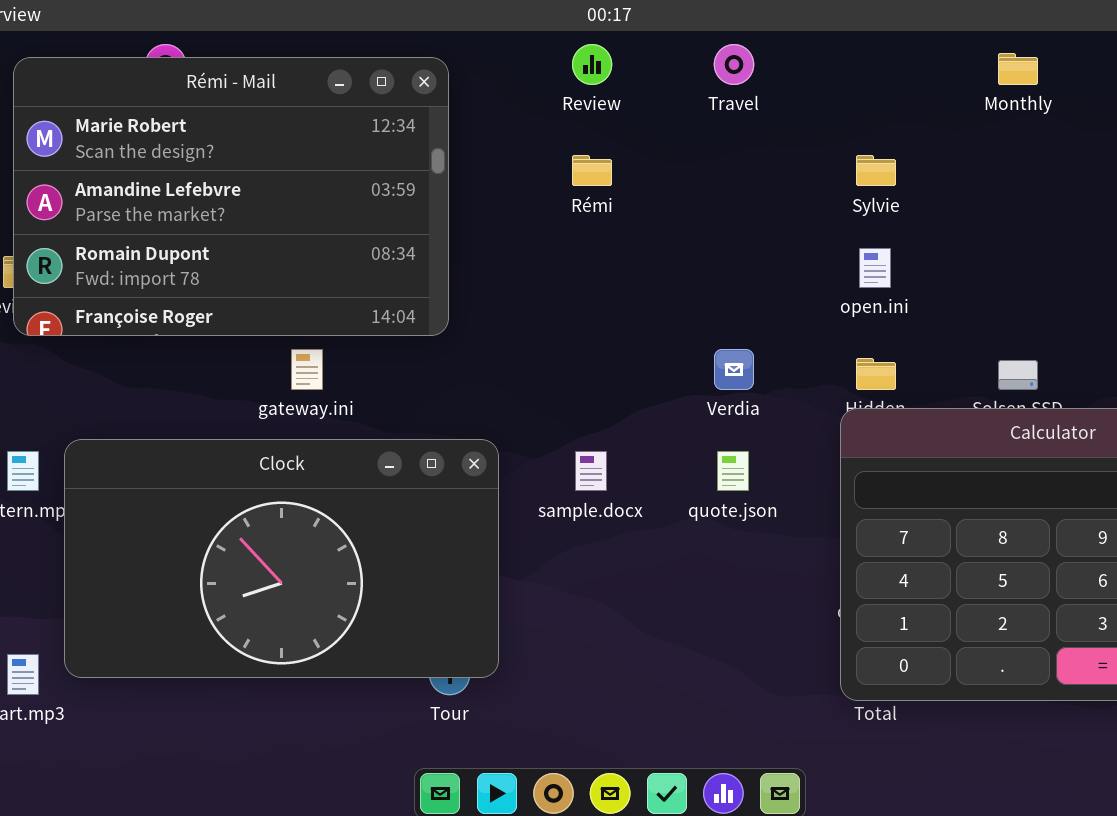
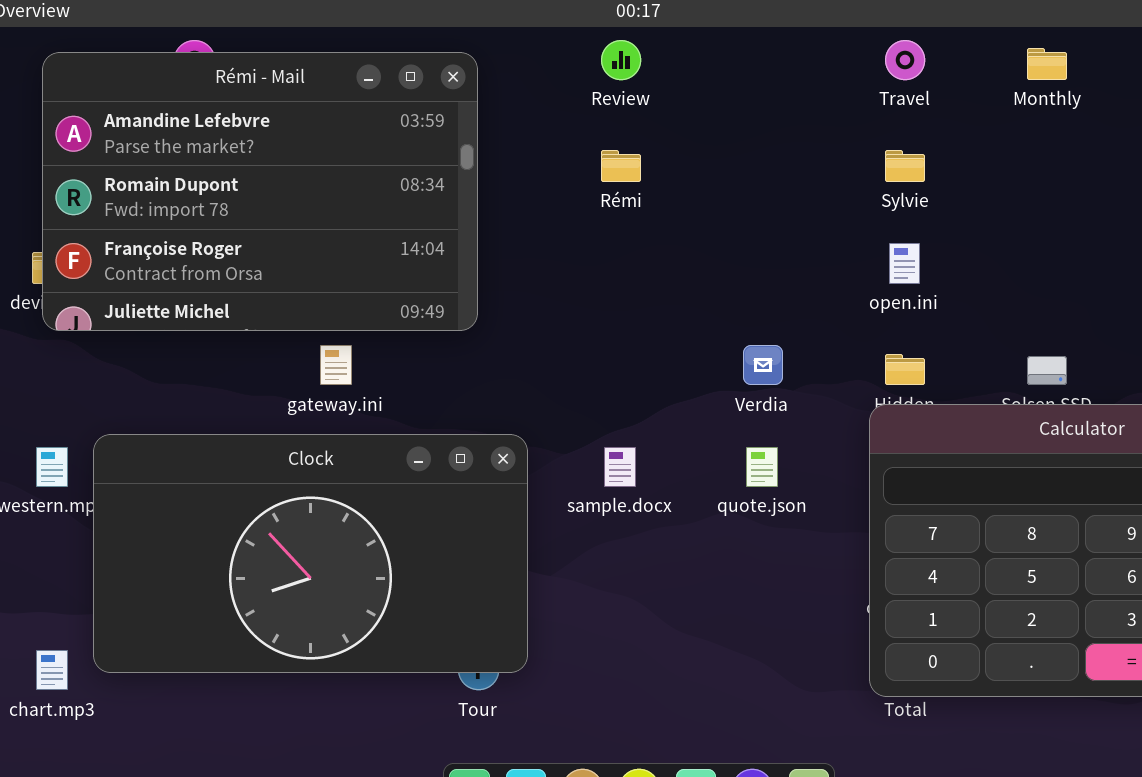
Travel: [714,44,754,85] -> [885,40,925,80], moved
Rémi - Mail: [13,57,449,336] -> [42,52,478,331], scrolled down 1 row

